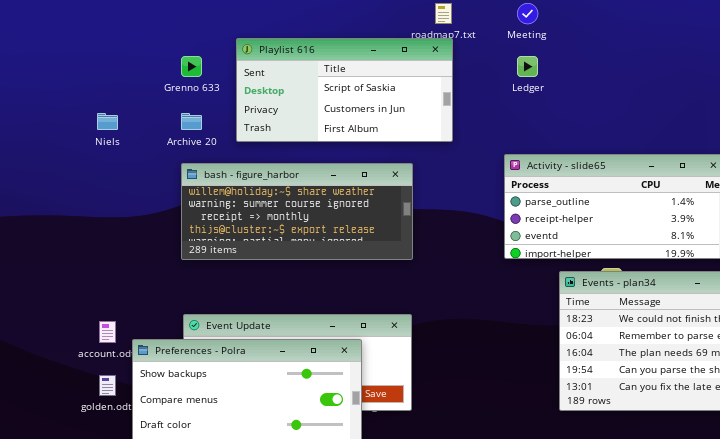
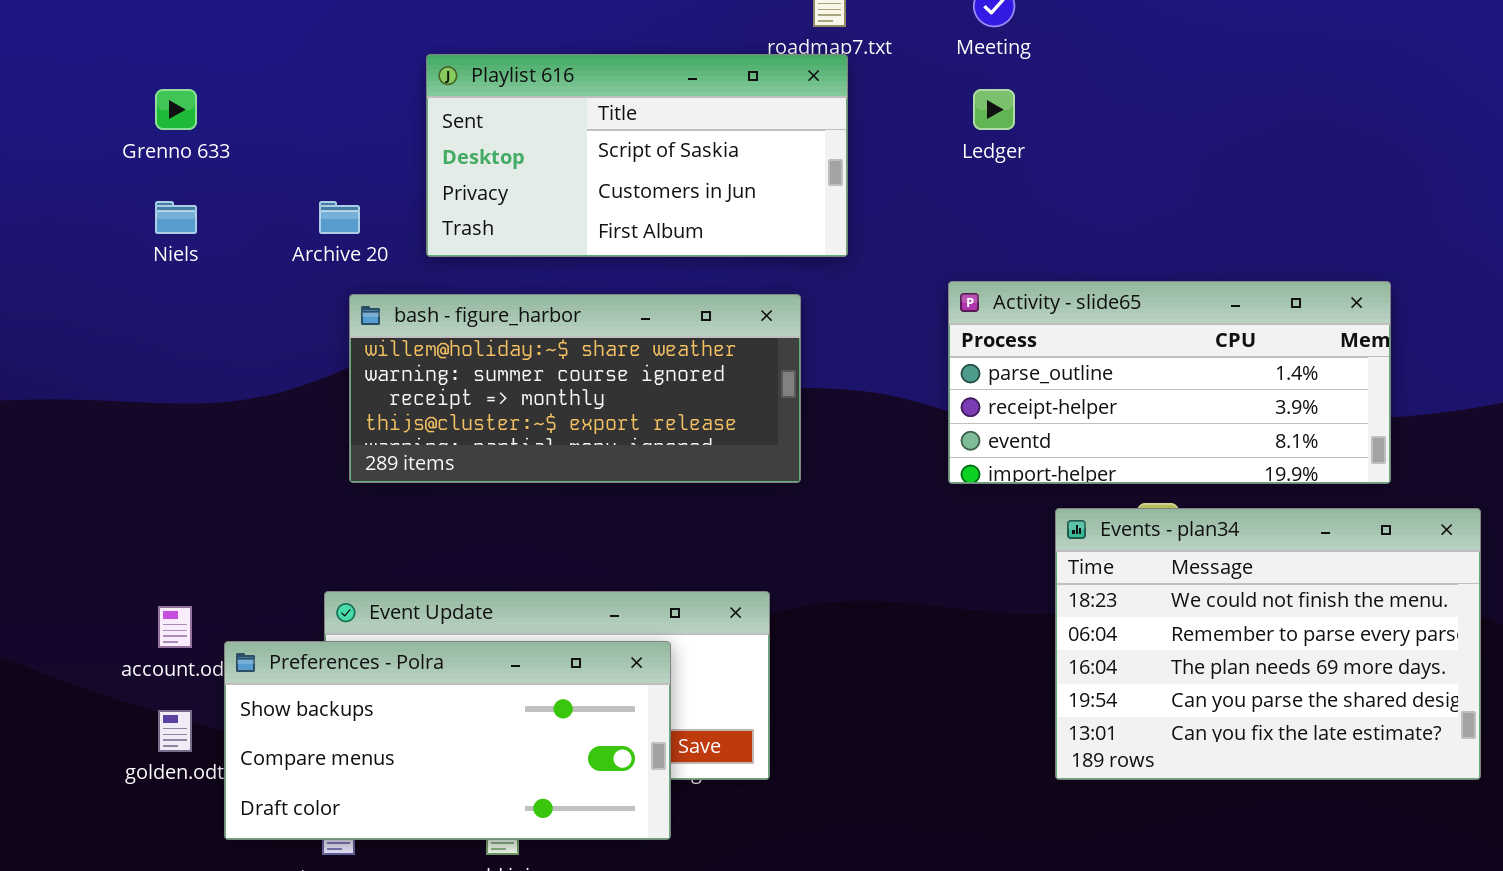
Grenno 633: [181,56,202,77] -> [155,89,197,130], moved
bash - figure_harbor: [181,163,413,260] -> [349,294,801,483], moved

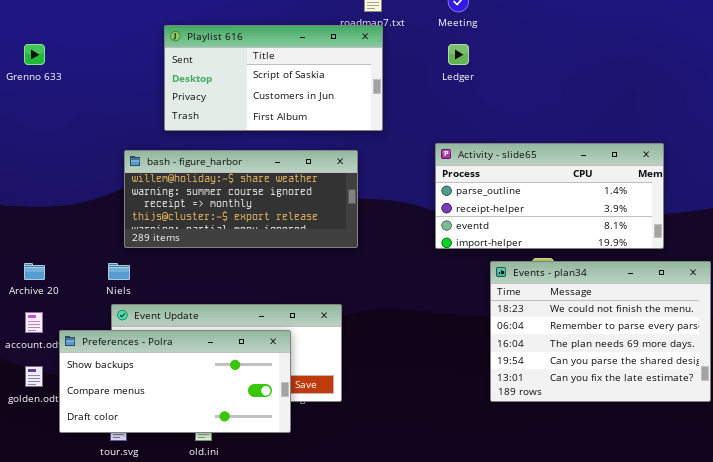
Niels: [155,201,197,234] -> [108,263,130,280], moved
Archive 20: [319,201,360,234] -> [24,263,45,280], moved

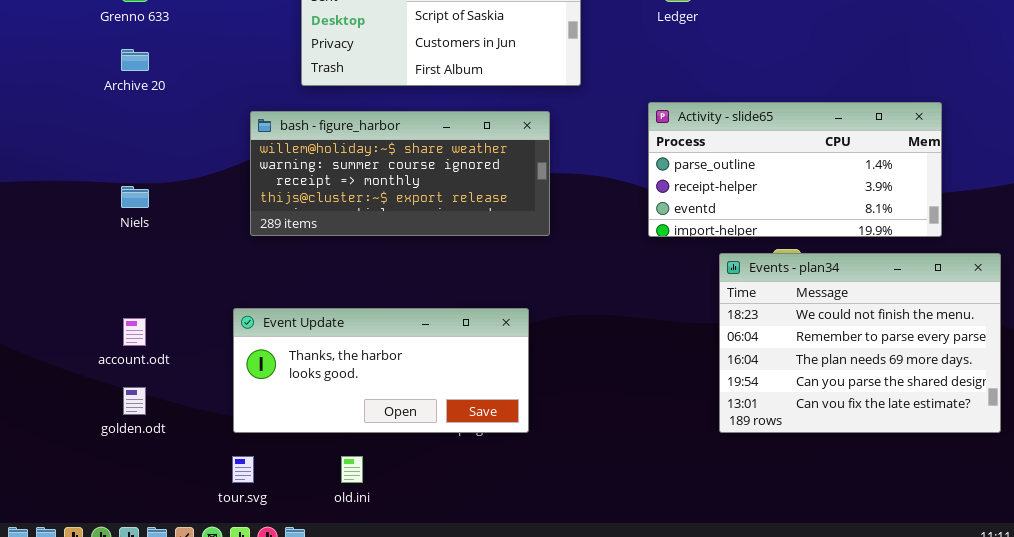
Archive 20: [24,263,45,280] -> [121,49,149,71], moved
Niels: [108,263,130,280] -> [121,186,149,208], moved
Preferences - Polra: [59,330,291,433] -> none, closed

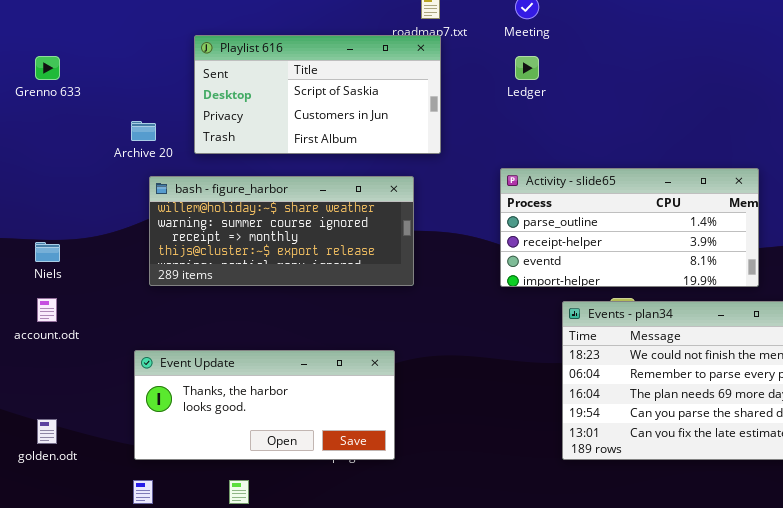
Archive 20: [121,49,149,71] -> [131,121,156,141], moved
account.odt: [123,318,146,346] -> [37,298,57,322], moved

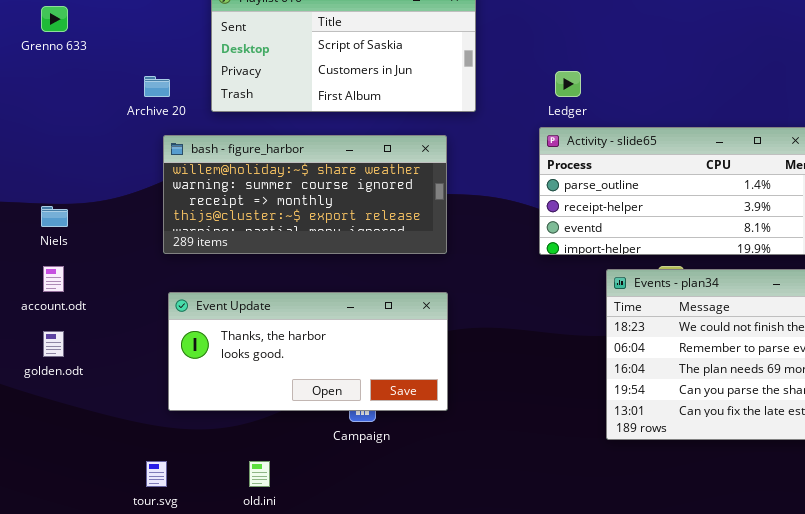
Ledger: [515,56,539,80] -> [555,71,581,97], moved
Event Update: [134,350,395,460] -> [168,292,448,411], moved
golden.odt: [37,419,57,444] -> [43,331,64,357], moved

